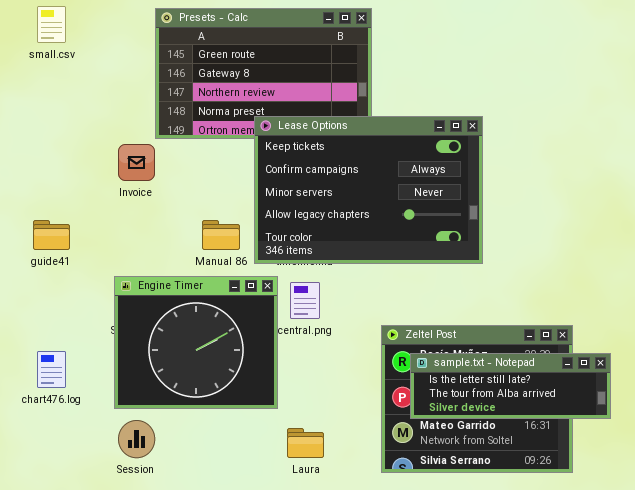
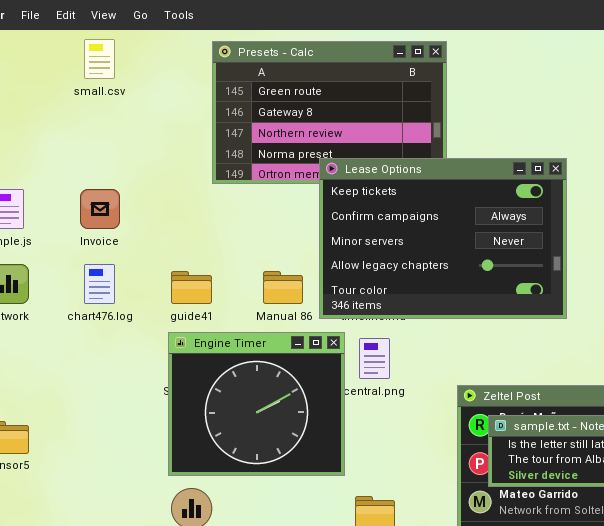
Invoice: [118,144,155,181] -> [80,189,120,229], moved
guide41: [33,220,70,250] -> [171,271,212,304], moved
chart476.log: [37,351,66,388] -> [84,264,115,304], moved

